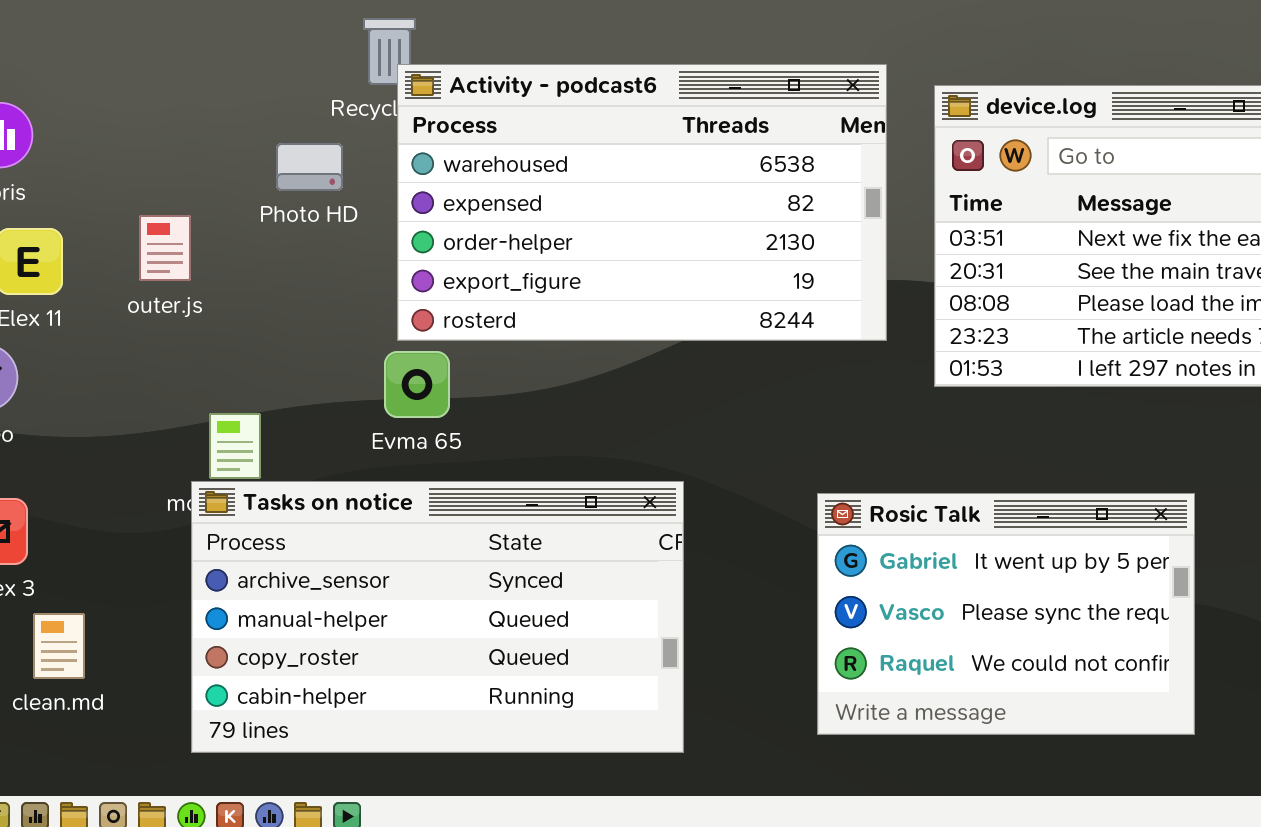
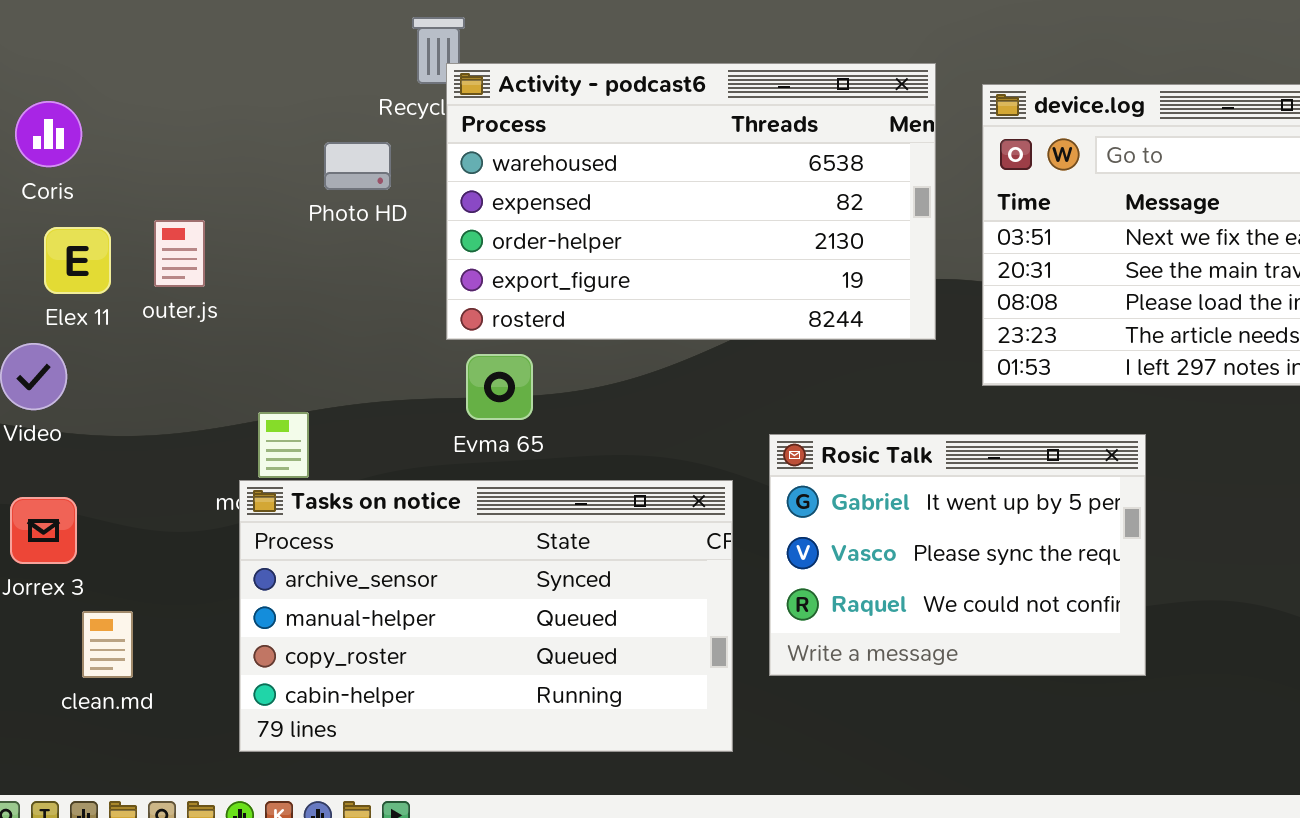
outer.js: [139,215,191,281] -> [154,220,205,287], moved
Evma 65: [384,351,450,418] -> [466,354,533,420], moved
Rosic Talk: [817,493,1195,735] -> [769,434,1146,676], moved

